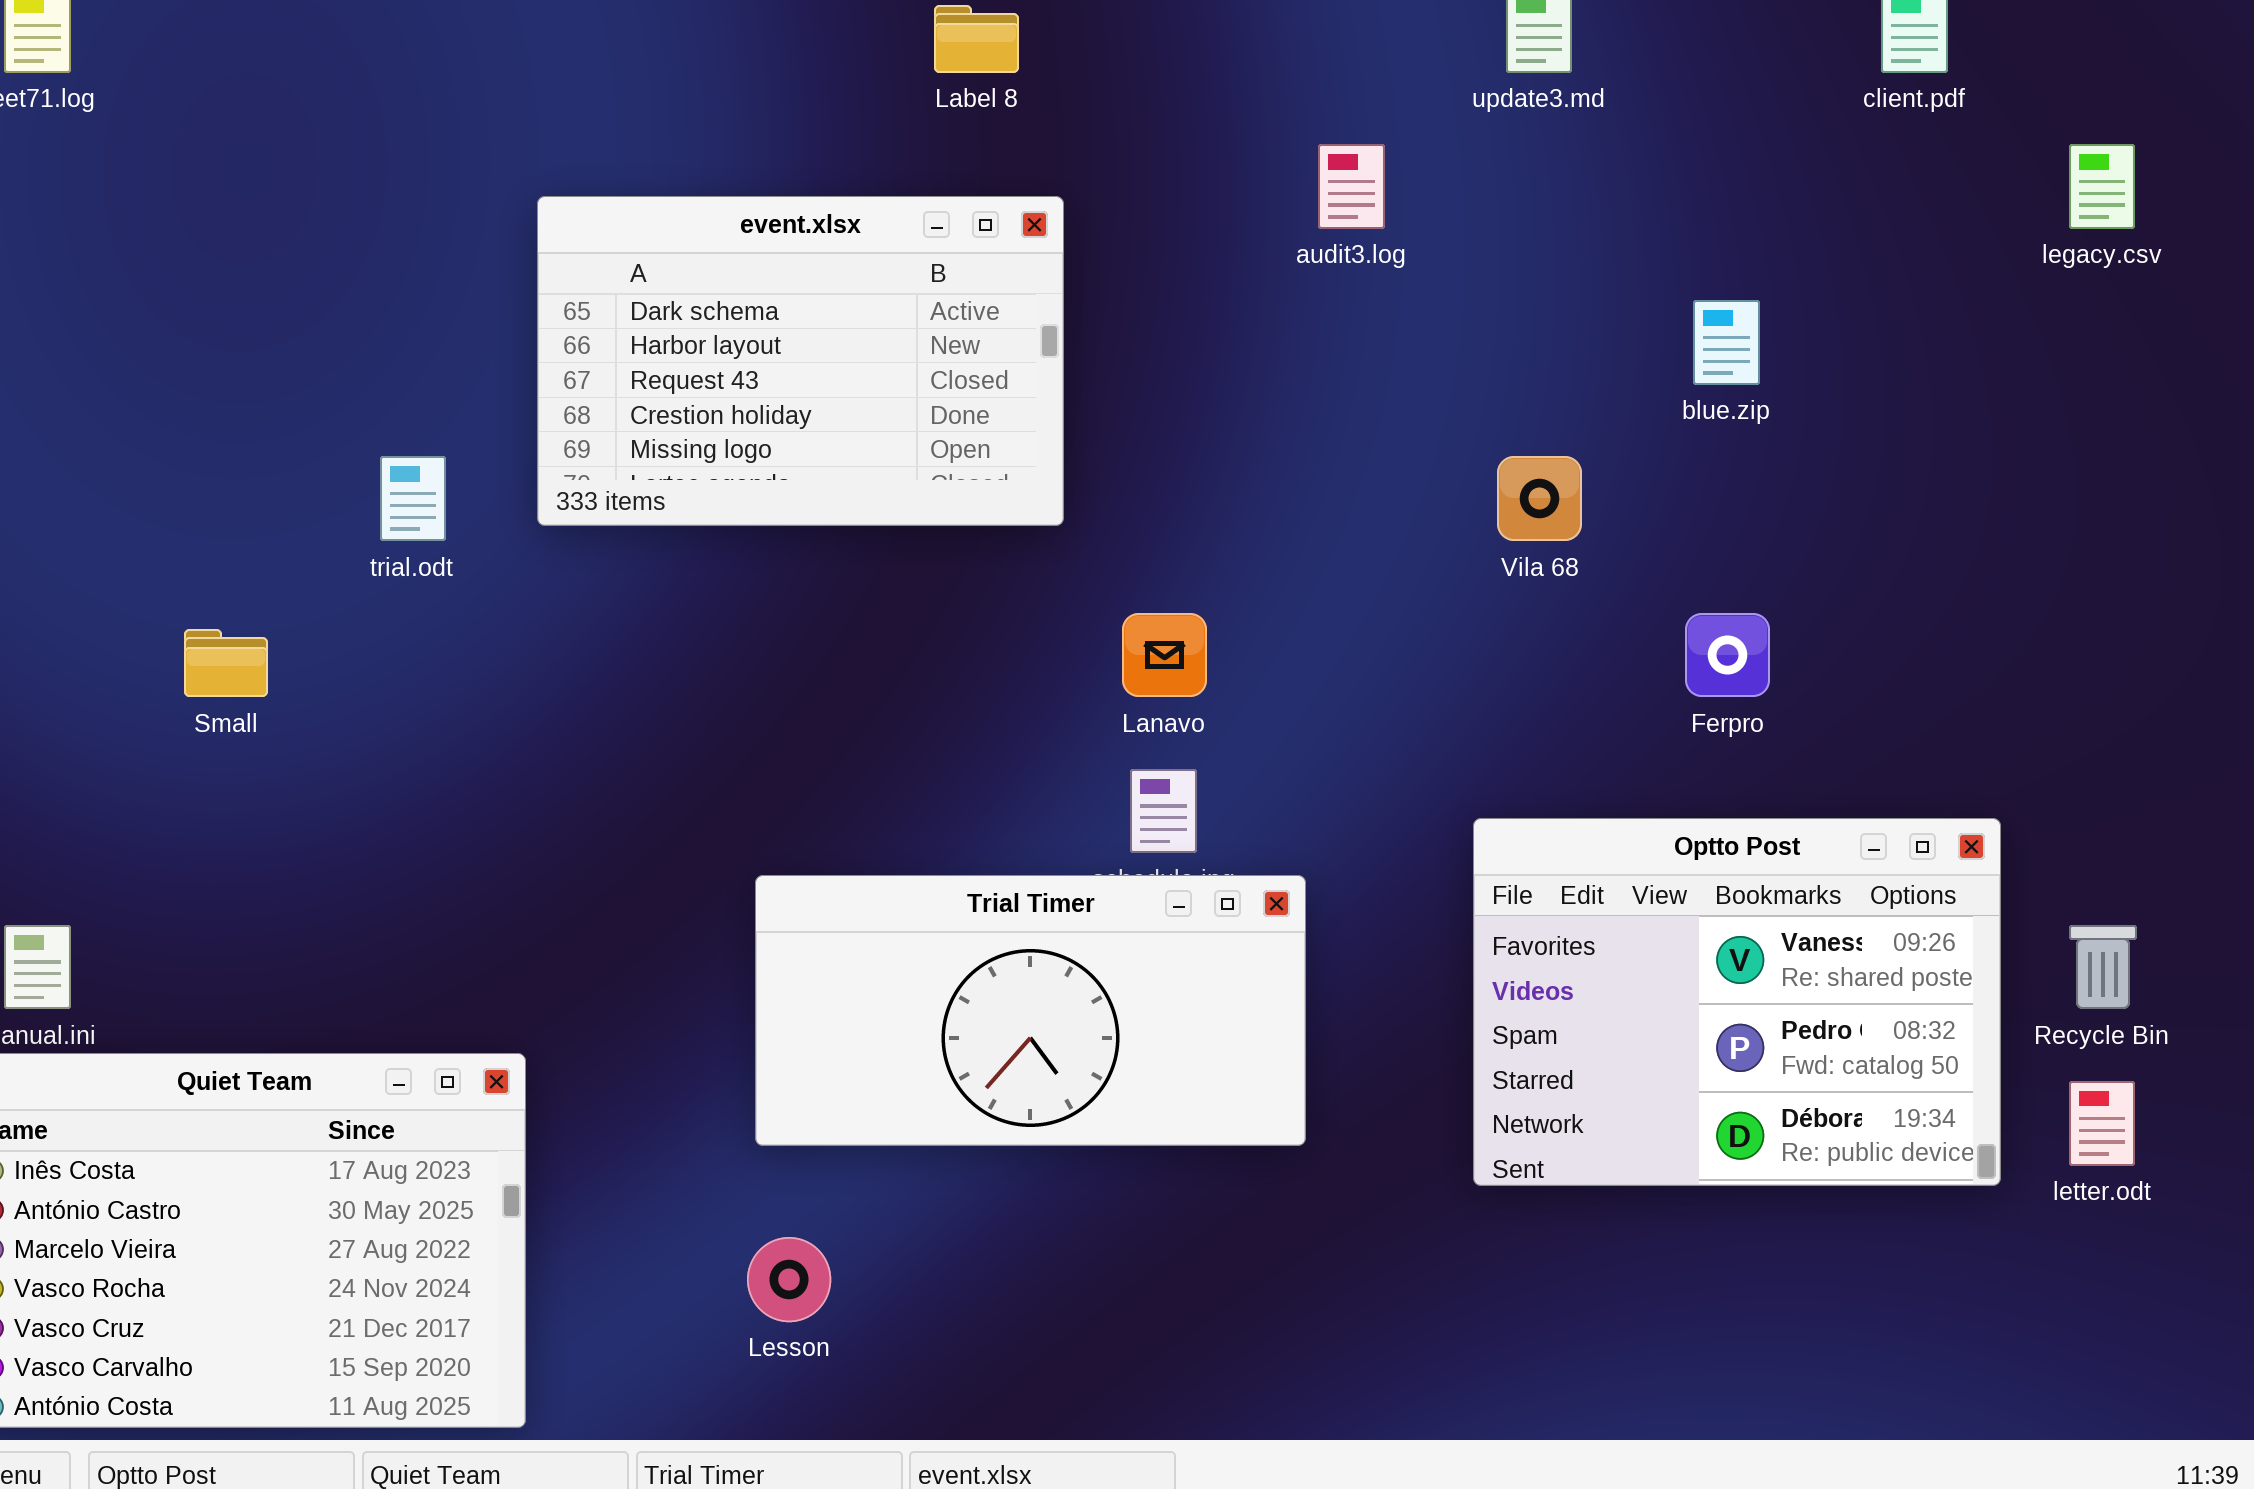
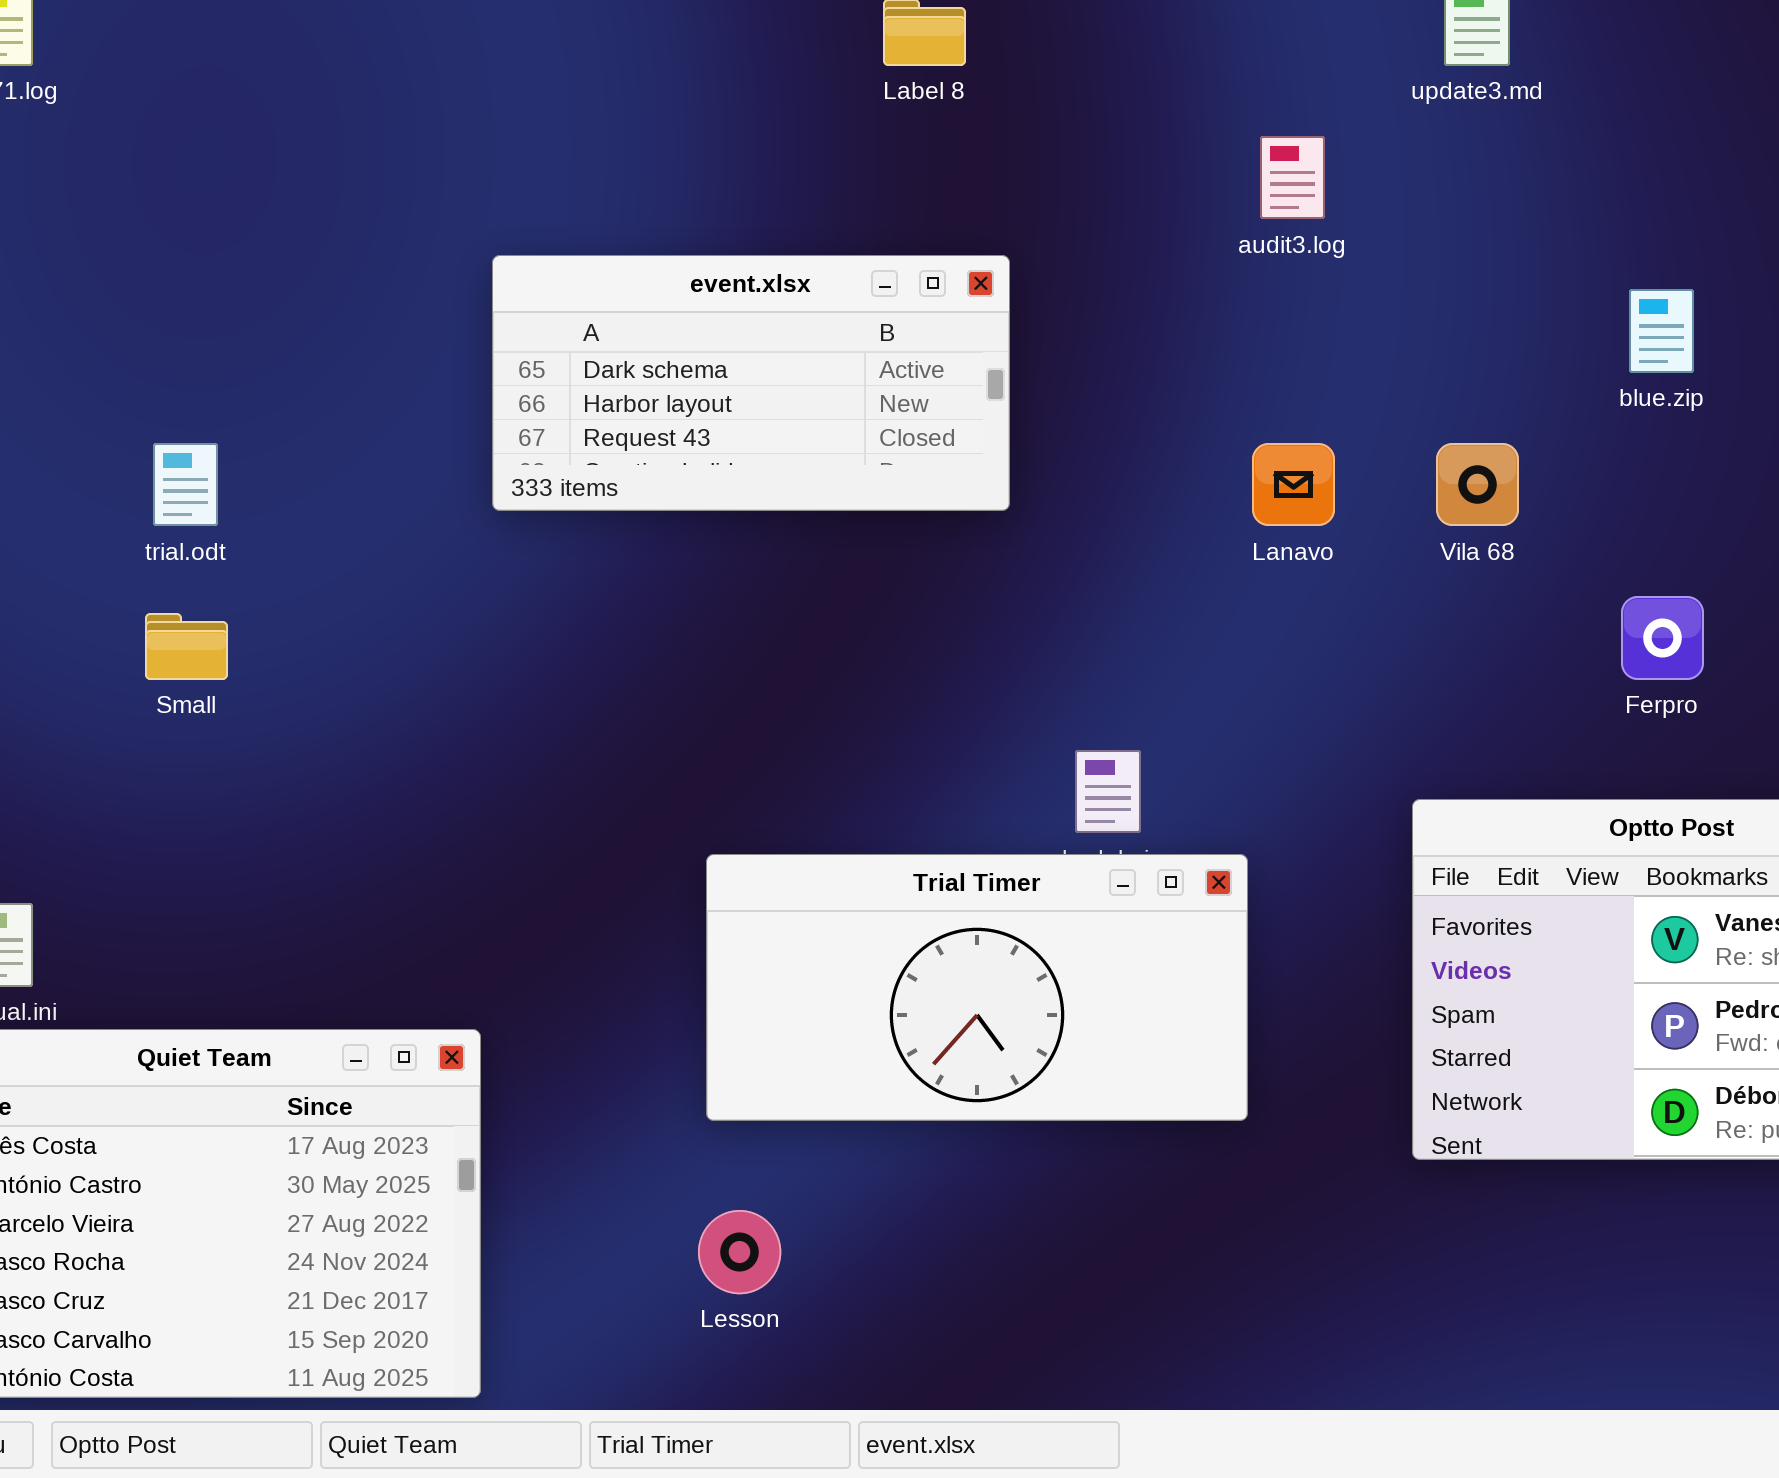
event.xlsx: [537,196,1064,526] -> [492,255,1010,511], resized
trial.odt: [380,456,446,541] -> [153,443,218,526], moved
Lanavo: [1122,613,1207,697] -> [1252,443,1335,526], moved

